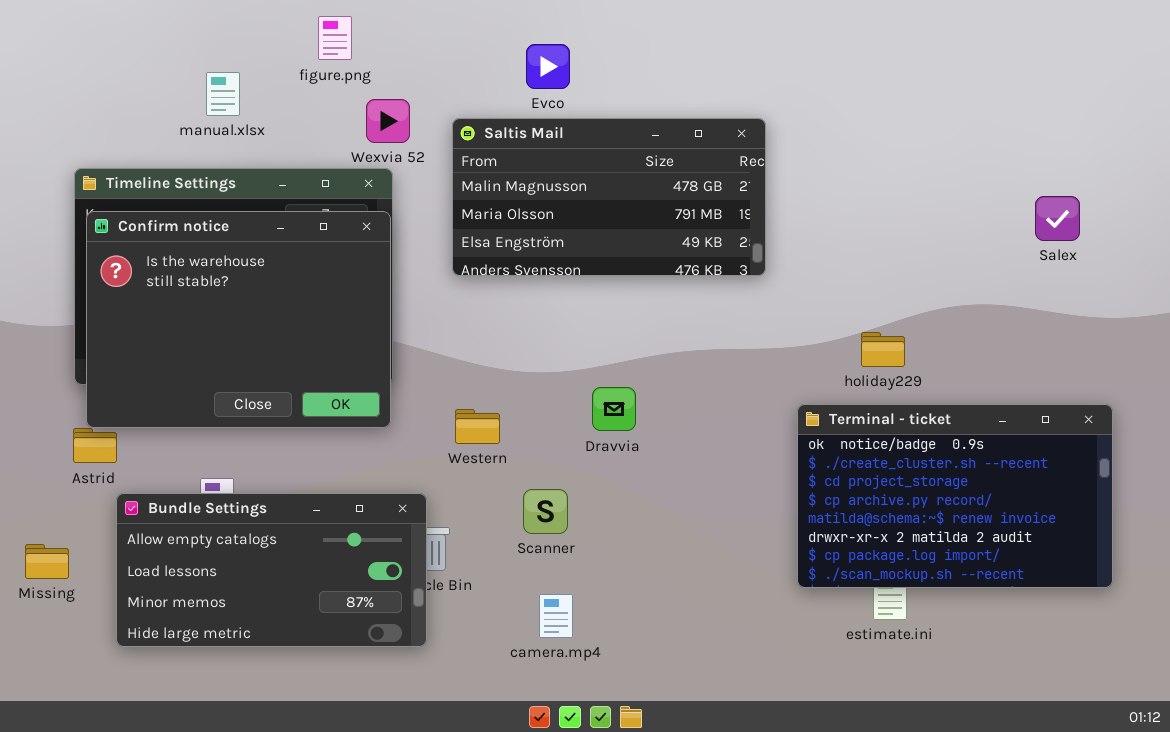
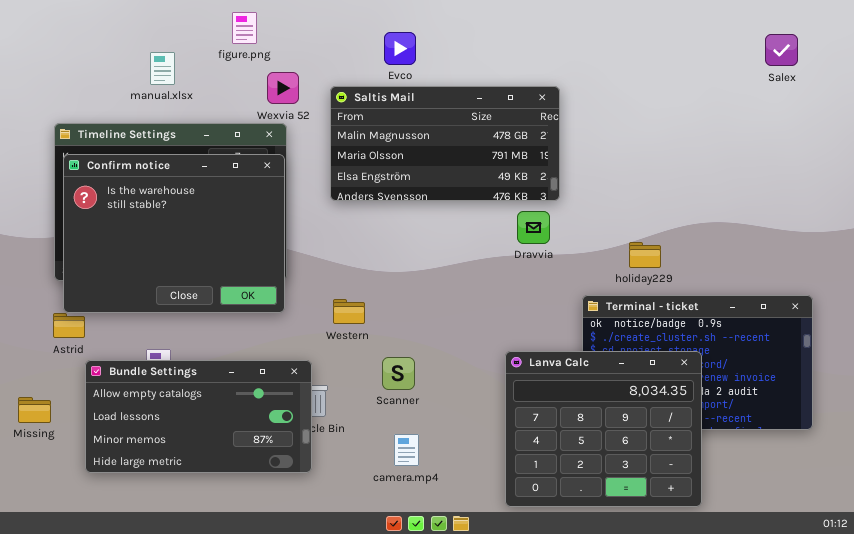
Salex: [1035,196,1080,241] -> [765,34,798,66], moved
Dravvia: [592,387,636,431] -> [517,211,550,244], moved
Lanva Calc: none -> [505,351,702,507], opened

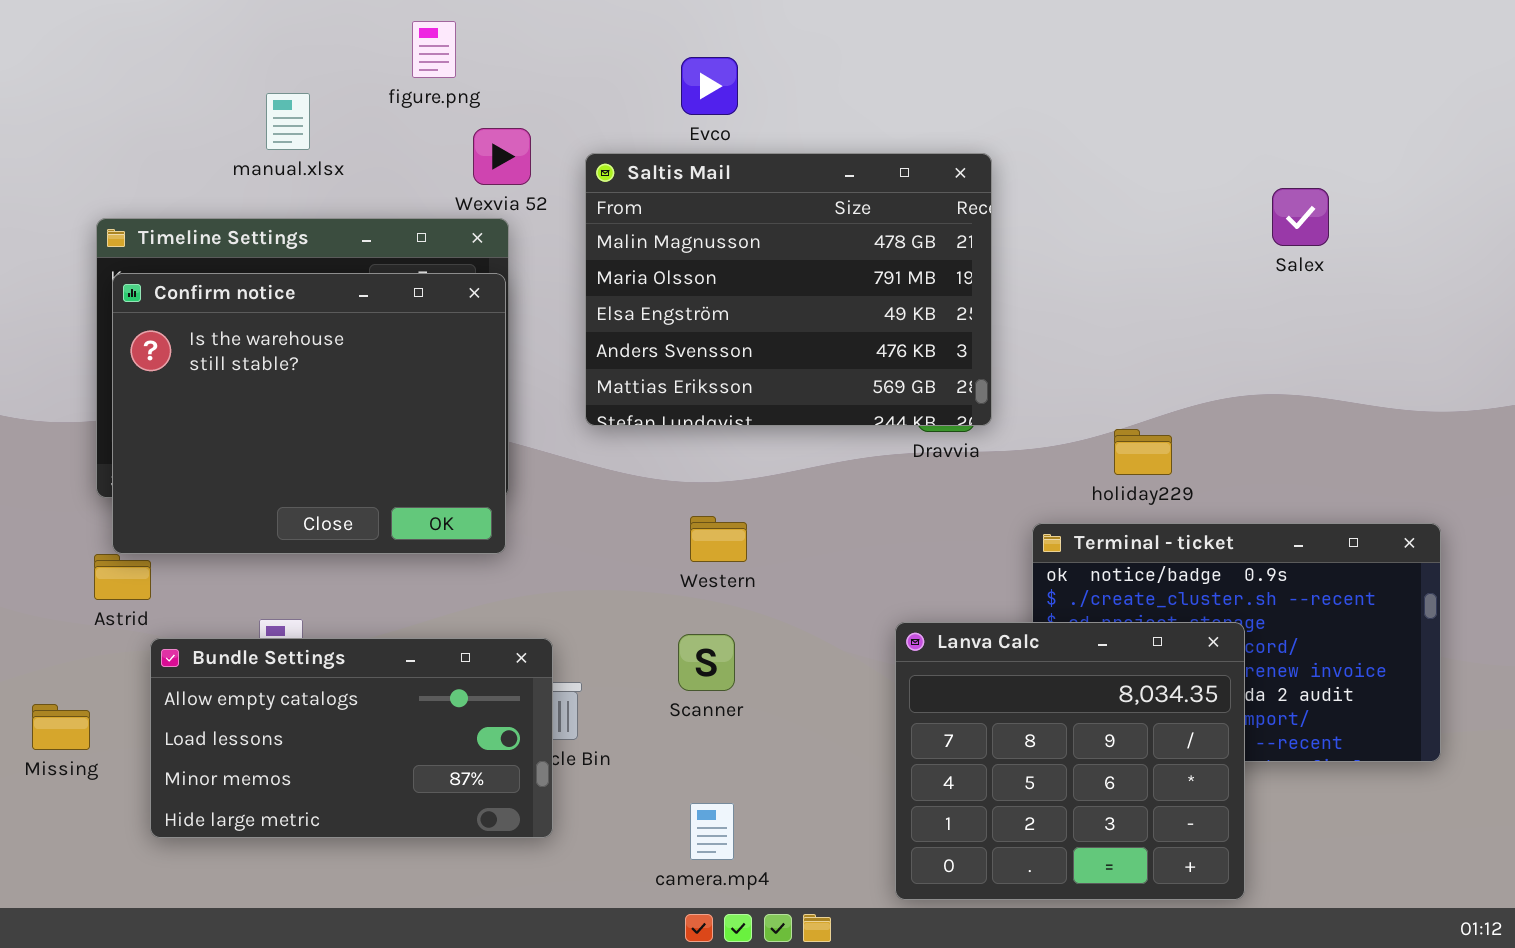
Salex: [765,34,798,66] -> [1272,188,1329,246], moved
Saltis Mail: [330,86,560,201] -> [585,153,992,426], resized
Western: [333,299,365,324] -> [690,516,747,562], moved
camera.mp4: [394,434,419,466] -> [690,803,734,860], moved

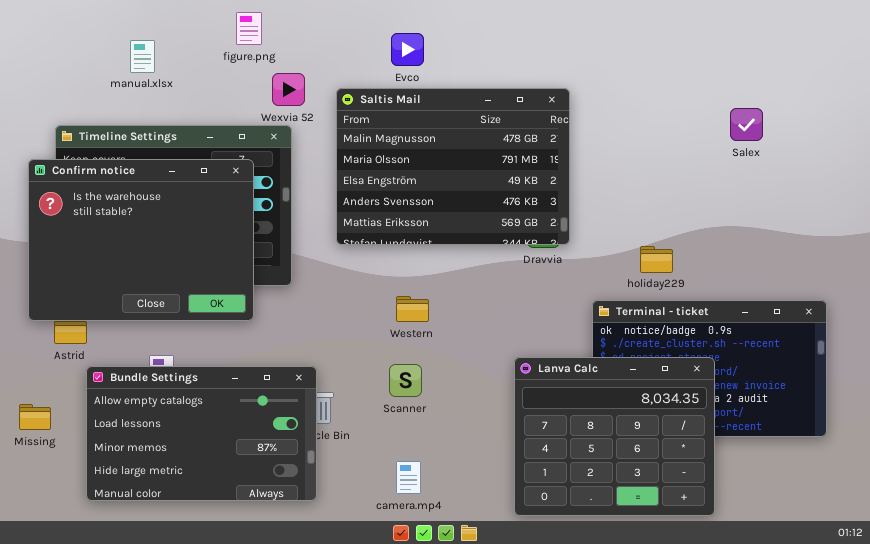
manual.xlsx: [266,93,310,150] -> [130,40,155,73], moved
Confirm notice: [112,273,506,554] -> [28,159,254,321], moved
Bundle Settings: [150,638,553,838] -> [86,366,317,501], resized

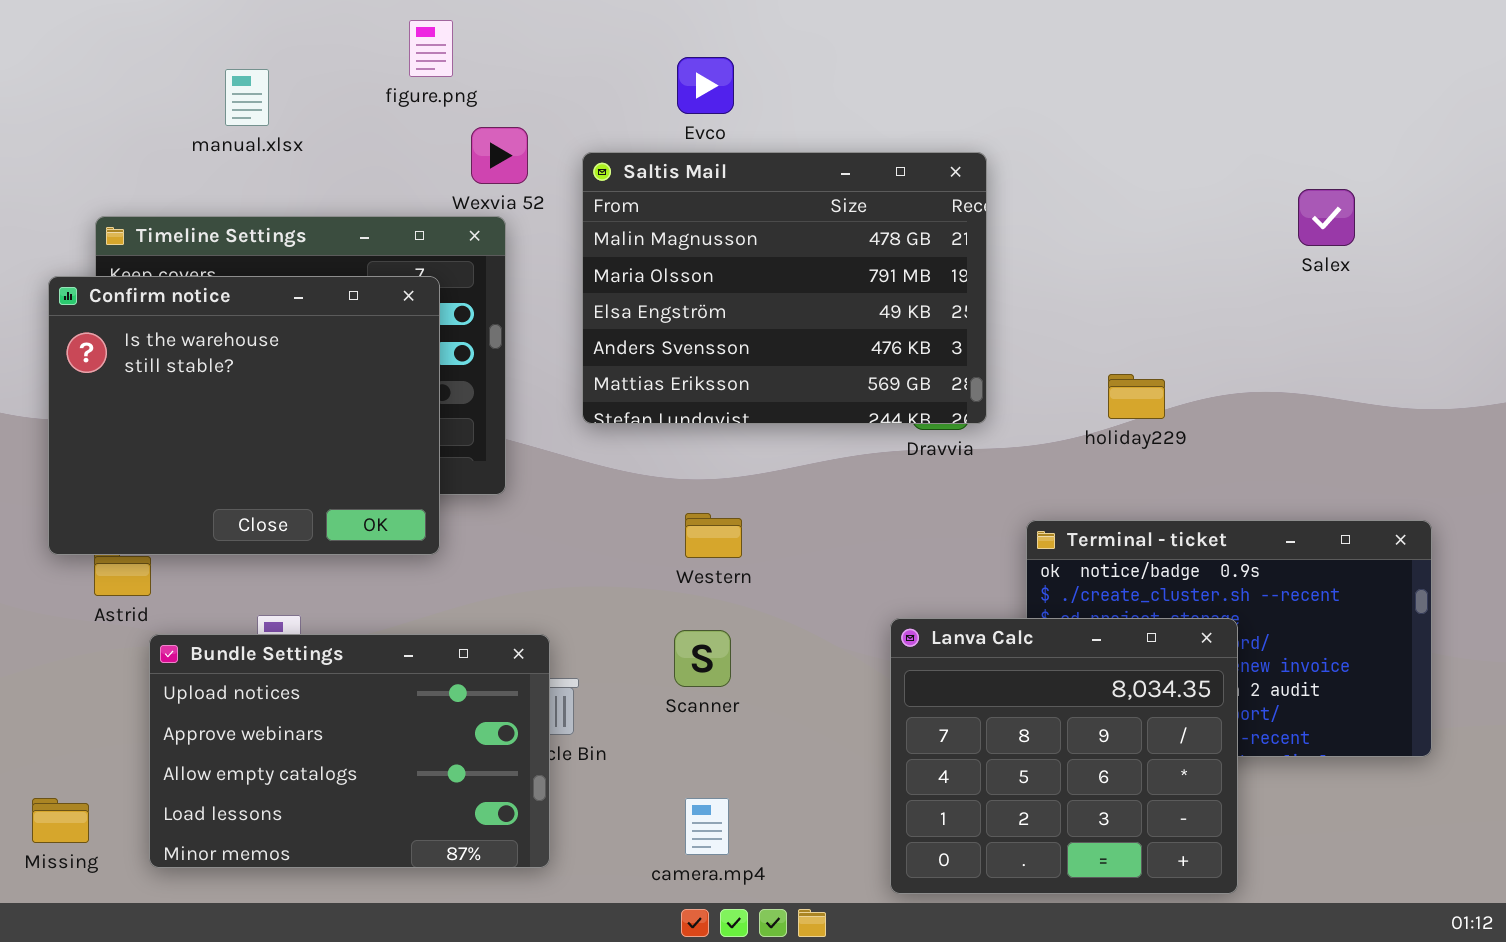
Salex: [730,108,763,141] -> [1298,189,1355,246], moved
holiday229: [640,246,673,273] -> [1108,374,1165,419], moved
Bundle Settings: [86,366,317,501] -> [149,634,550,868], scrolled up 2 rows
Missing: [19,404,51,430] -> [32,798,89,843], moved

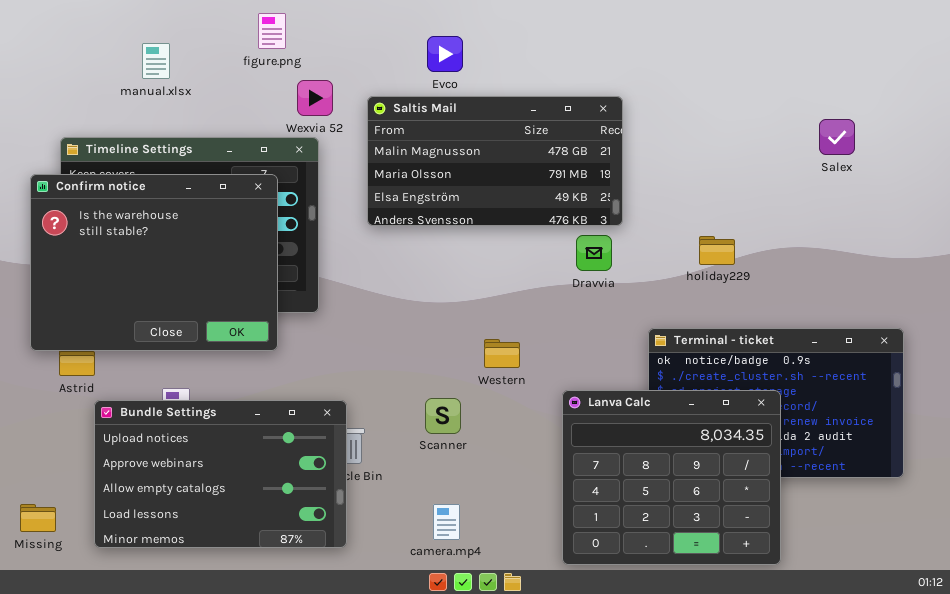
Saltis Mail: [582,152,987,424] -> [367,96,623,226], resized
Western: [685,513,742,558] -> [484,339,520,368], moved

